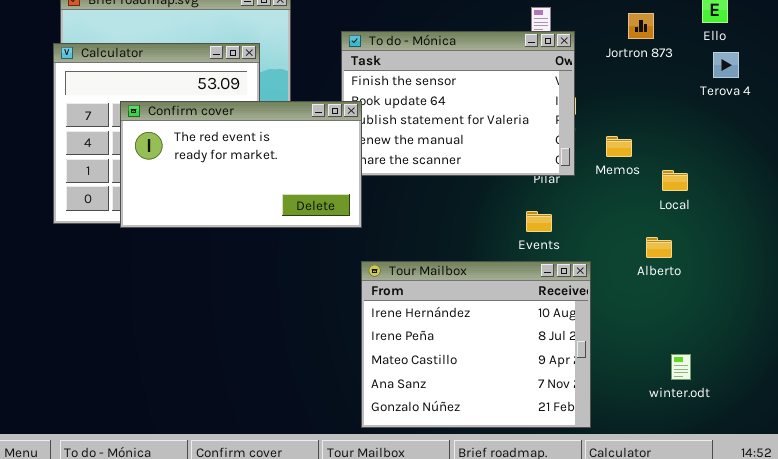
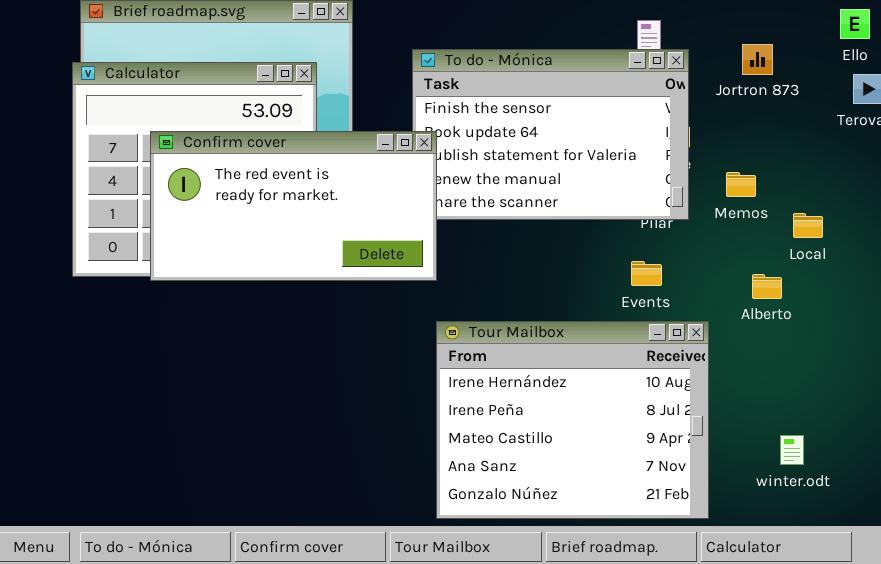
Jortron 873: [628,13,654,39] -> [742,44,773,75], moved
Alberto: [646,237,672,258] -> [752,274,782,299], moved
winter.odt: [671,354,691,380] -> [780,435,804,465], moved

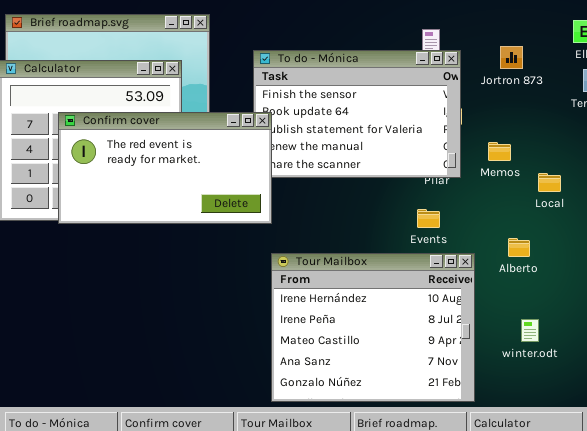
Alberto: [752,274,782,299] -> [508,238,530,257], moved
winter.odt: [780,435,804,465] -> [521,319,539,342], moved

